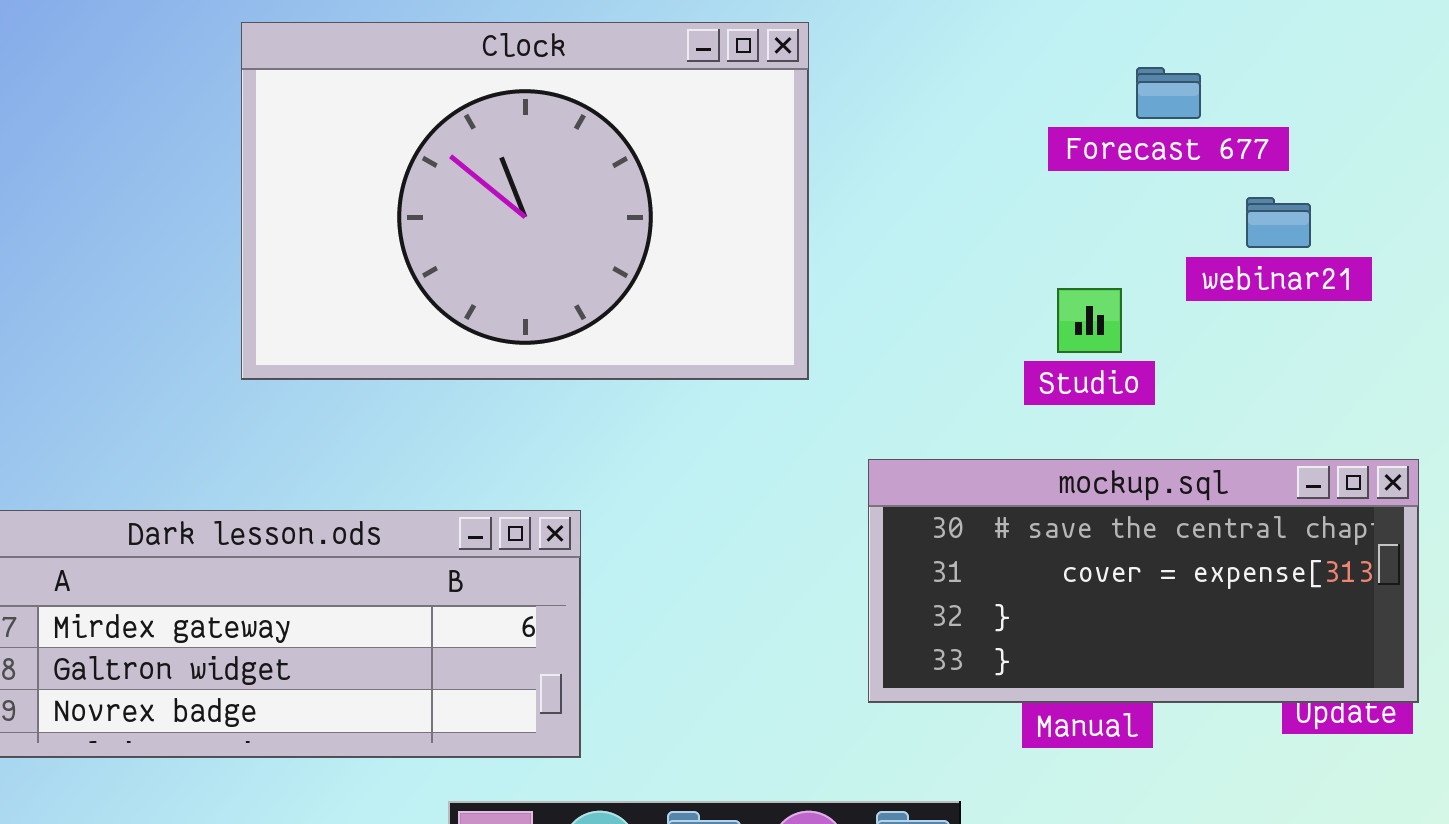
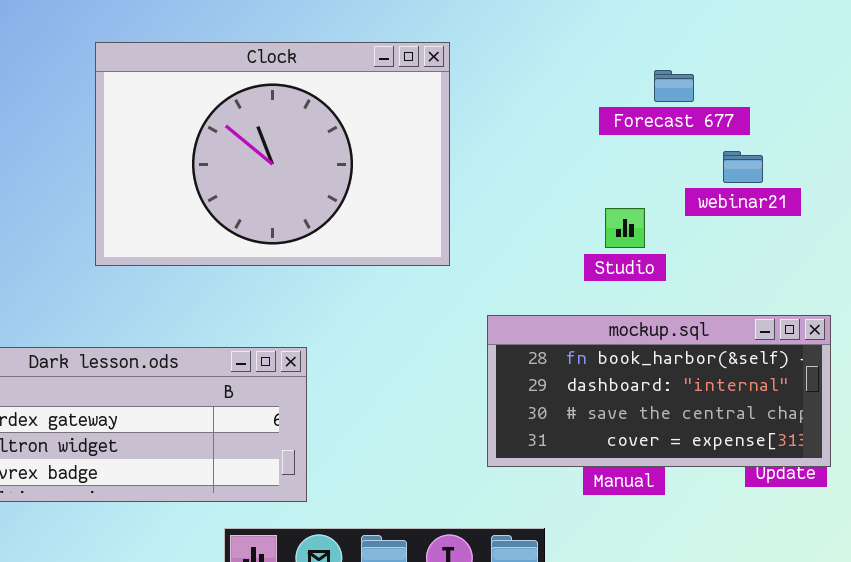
mockup.sql: [868,459,1419,703] -> [487,315,831,467], scrolled up 2 rows

